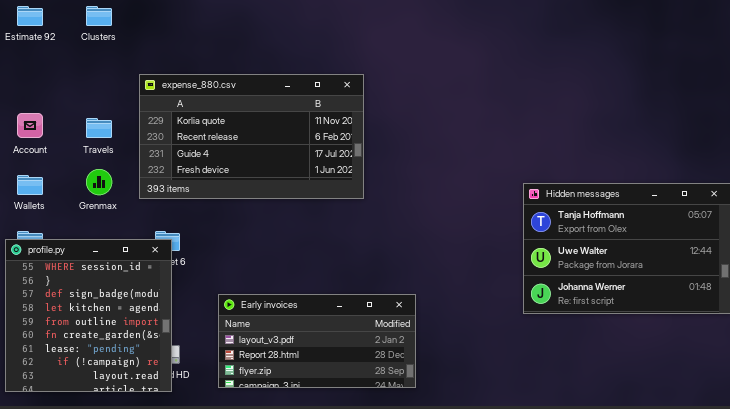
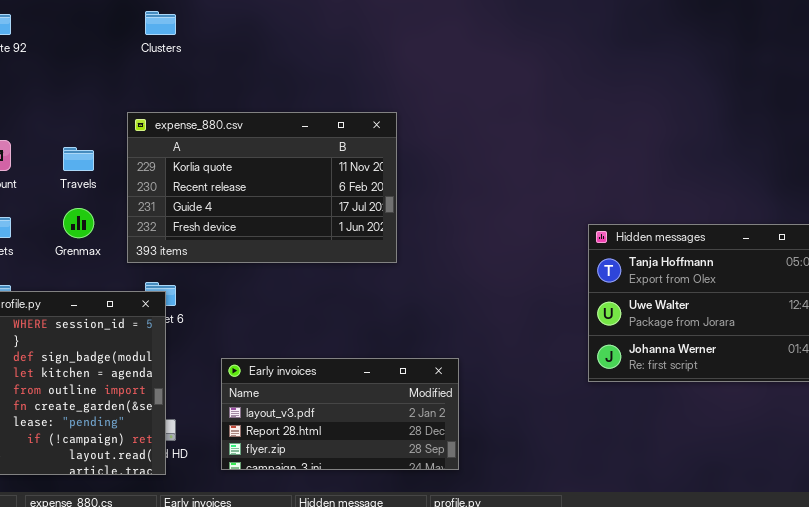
Clusters: [86,6,112,26] -> [145,11,176,35], moved
expense_880.csv: [139,74,364,199] -> [127,112,397,263], moved

